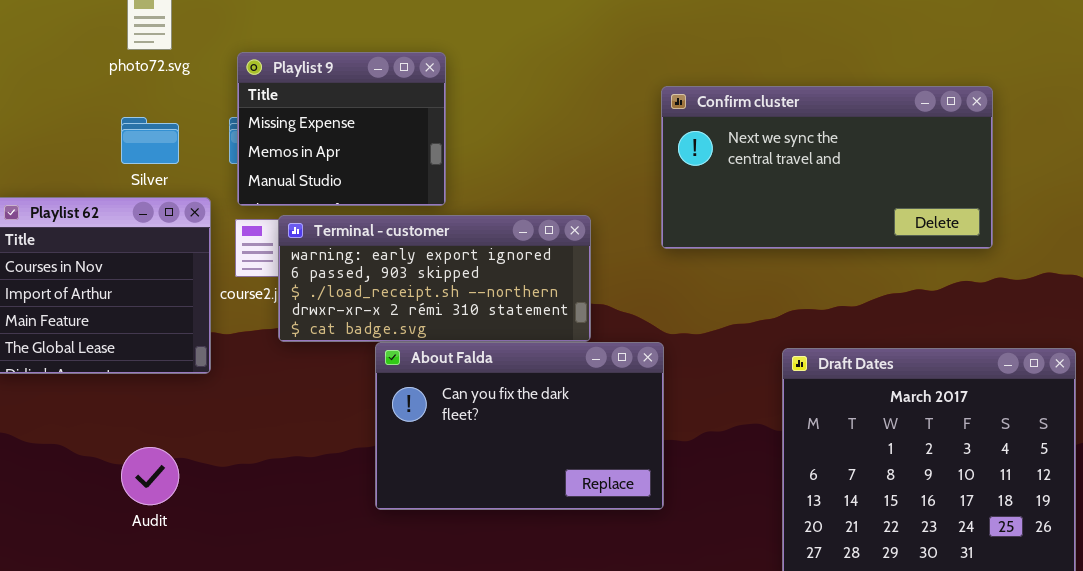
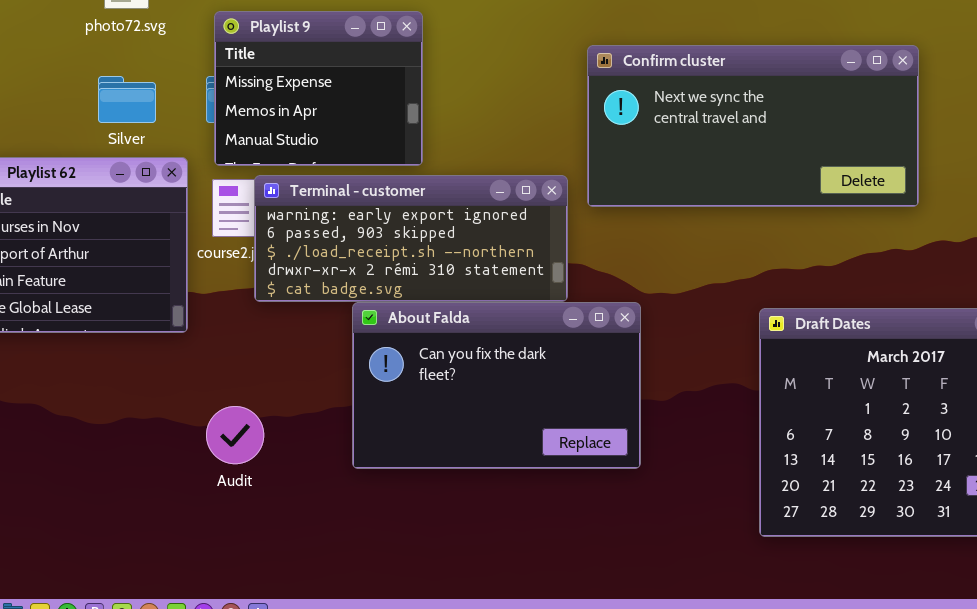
Confirm cluster: [661,86,993,249] -> [587,45,919,207], moved
Audit: [121,447,179,505] -> [206,406,264,464], moved

